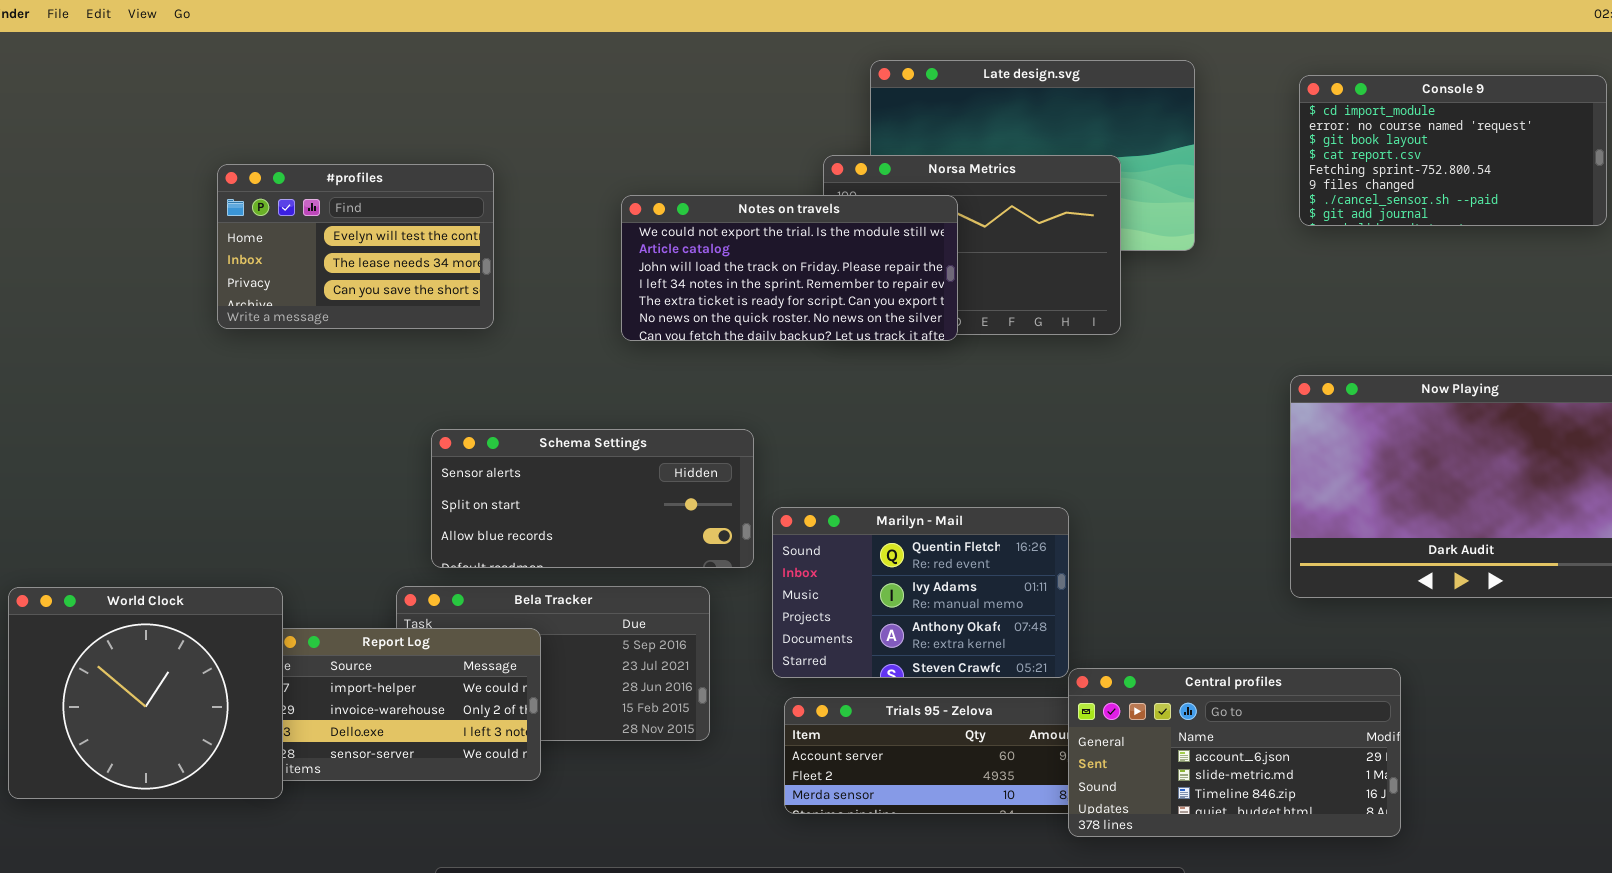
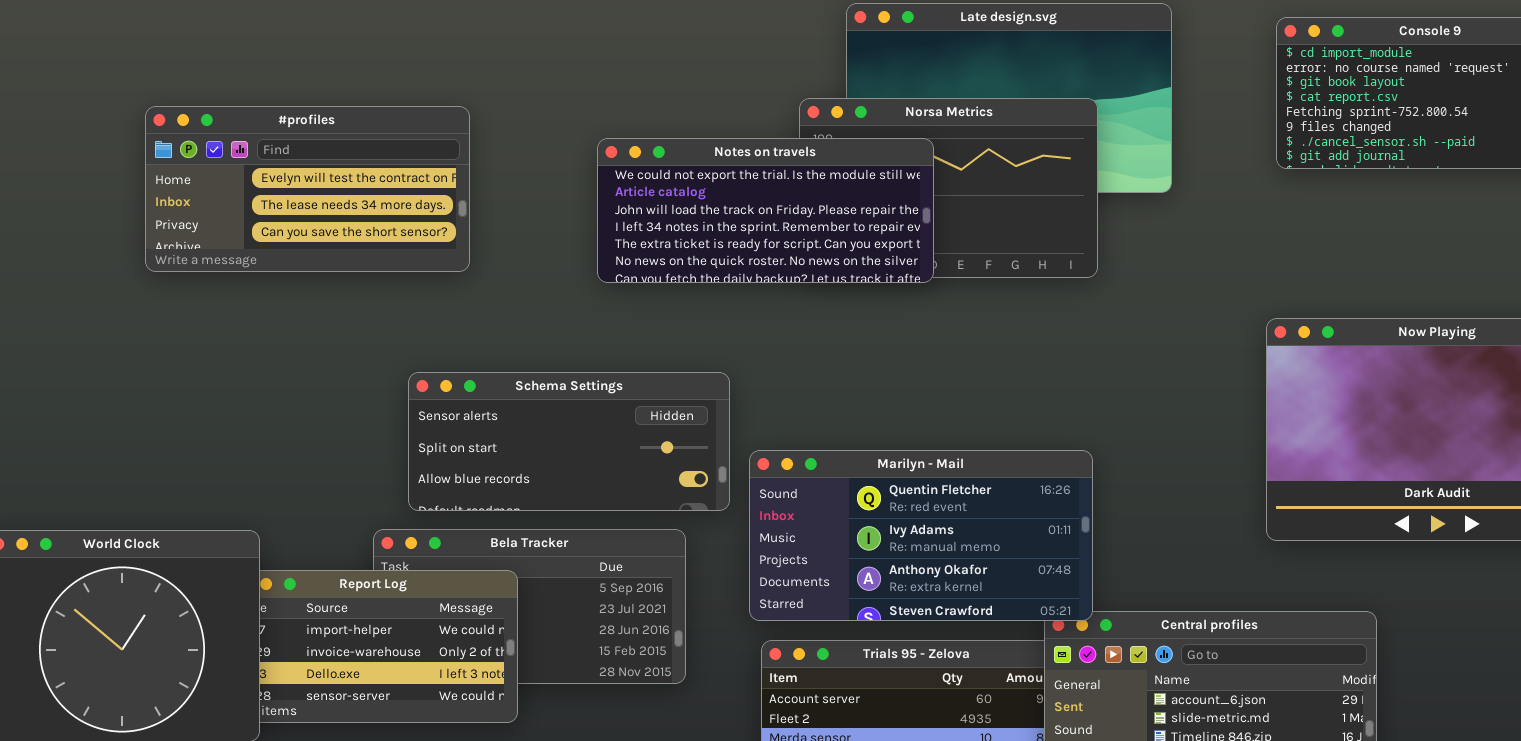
#profiles: [217,164,494,329] -> [145,106,470,272], resized
Marilyn - Mail: [772,507,1069,678] -> [749,450,1093,621], resized

